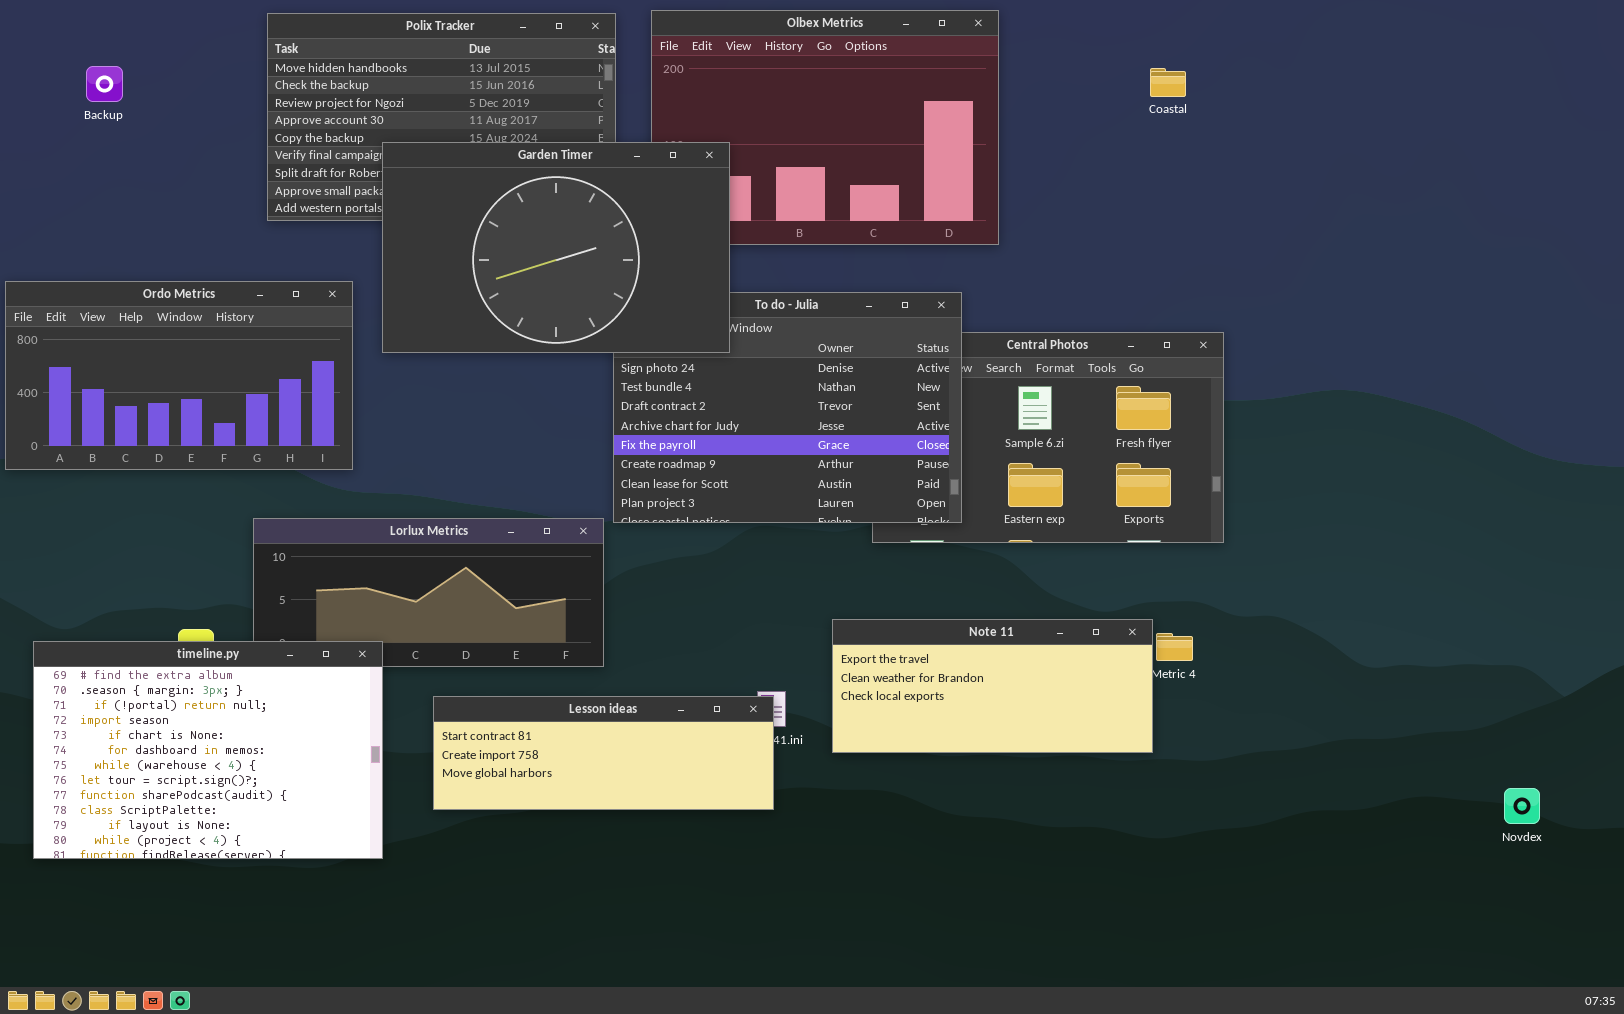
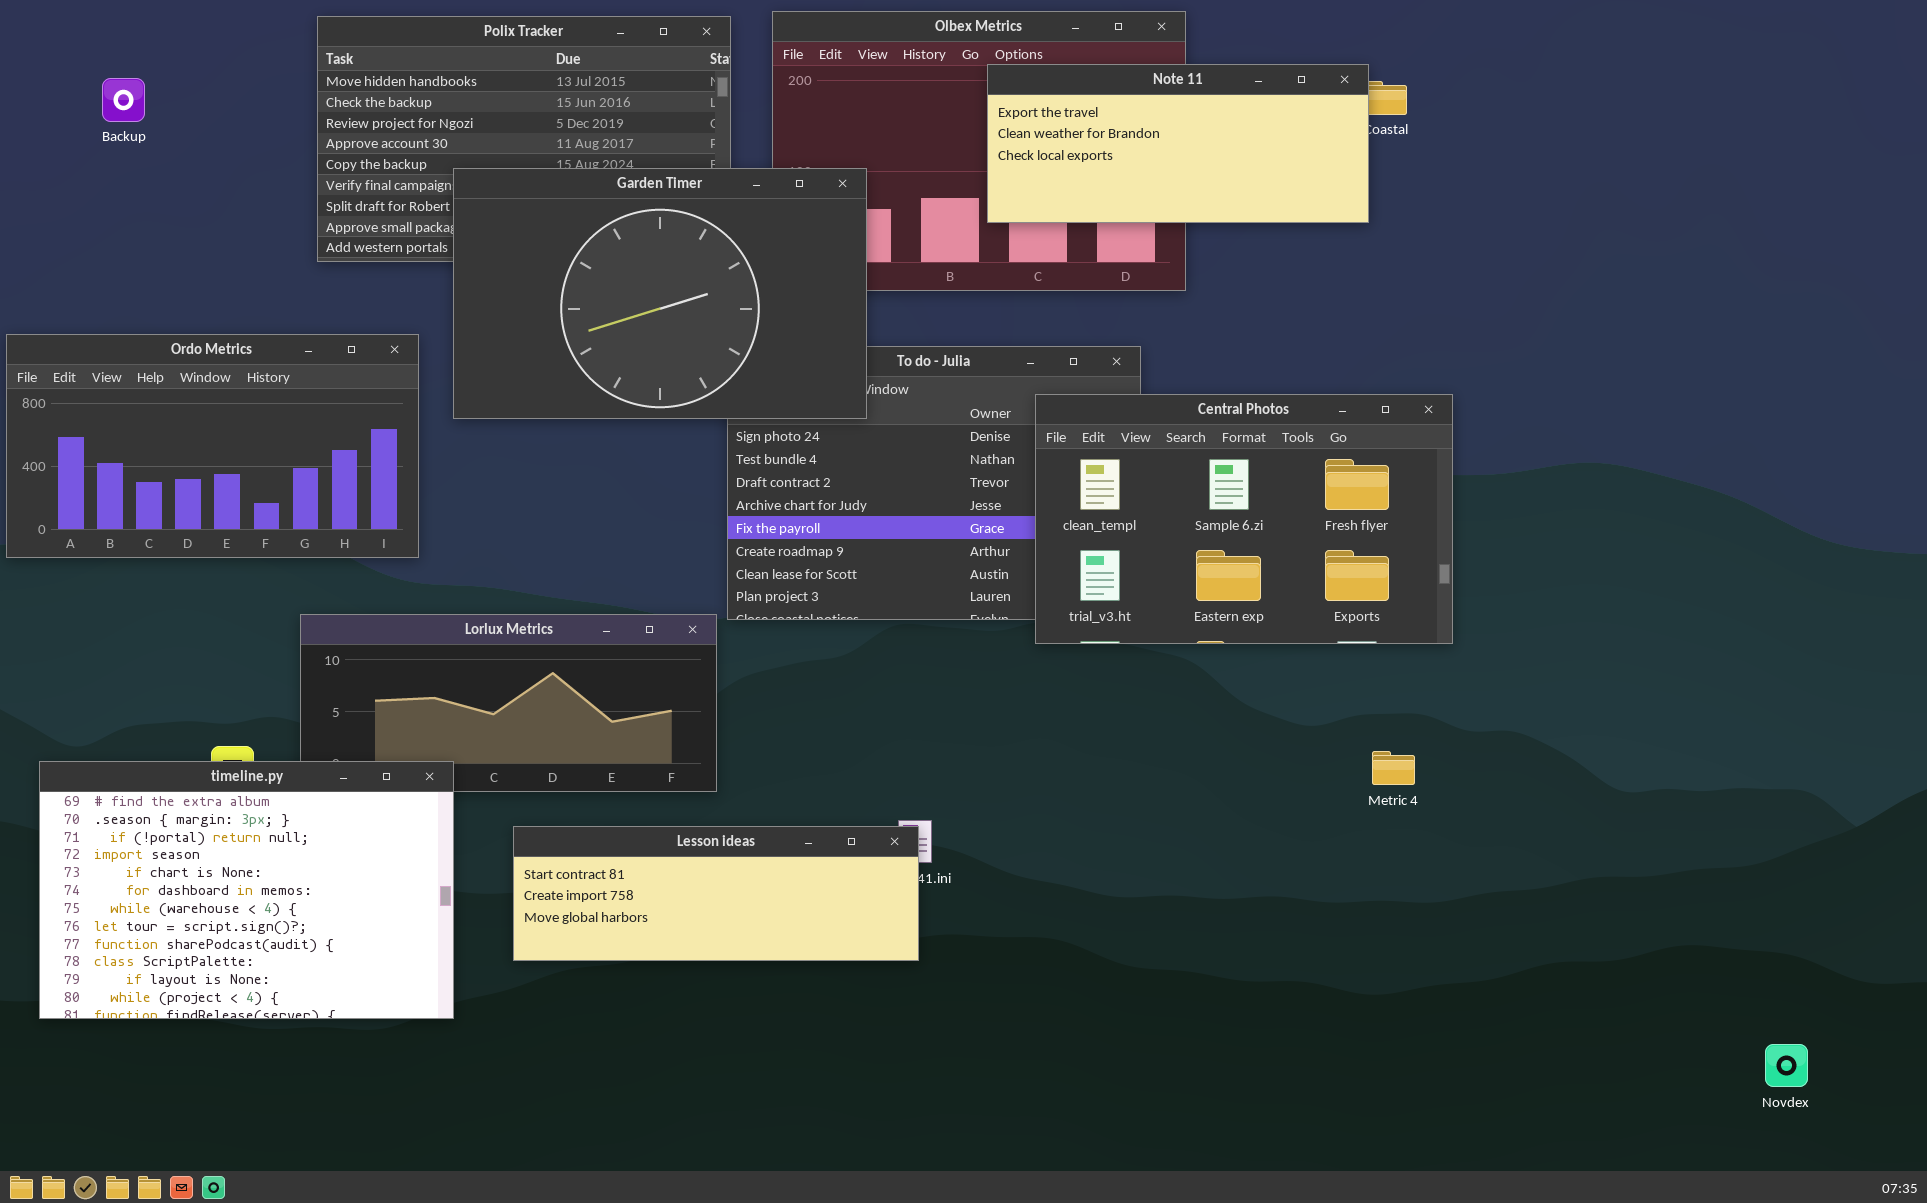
Central Photos: [872,332,1224,543] -> [1035,394,1453,644], raised
Note 11: [832,619,1153,753] -> [987,64,1369,223], moved
Novdex: [1504,788,1540,824] -> [1765,1044,1808,1087], moved

